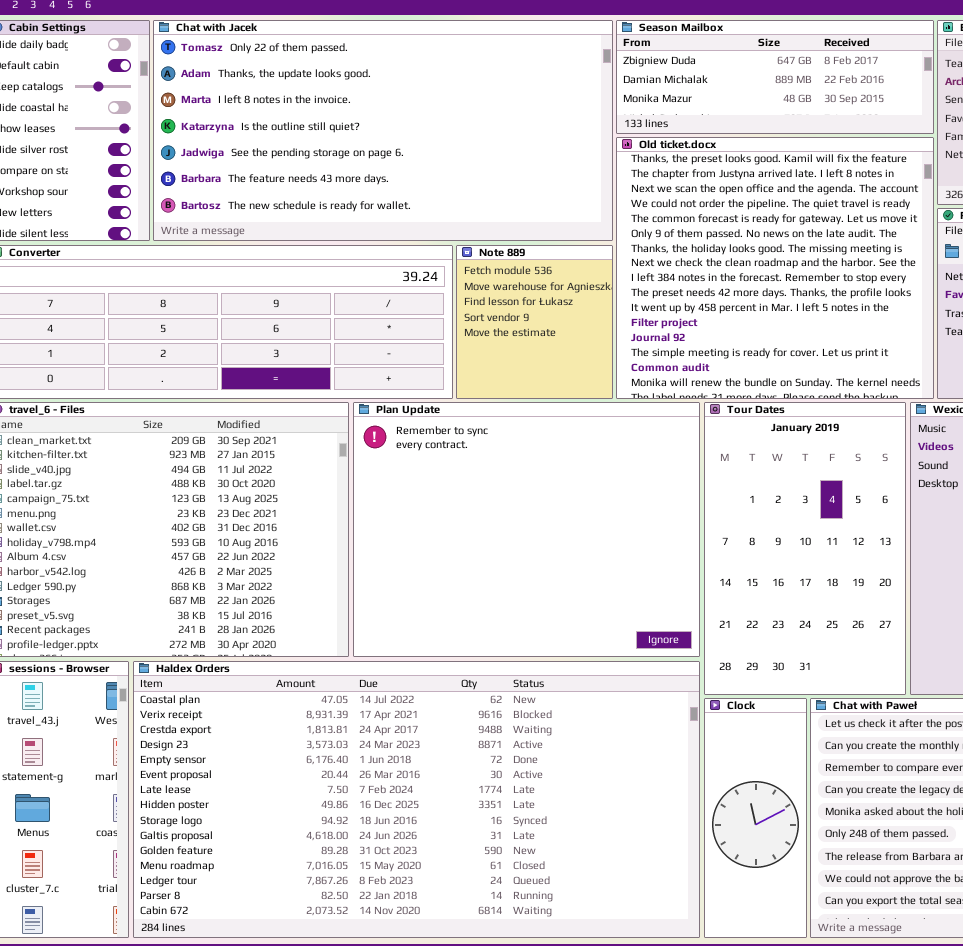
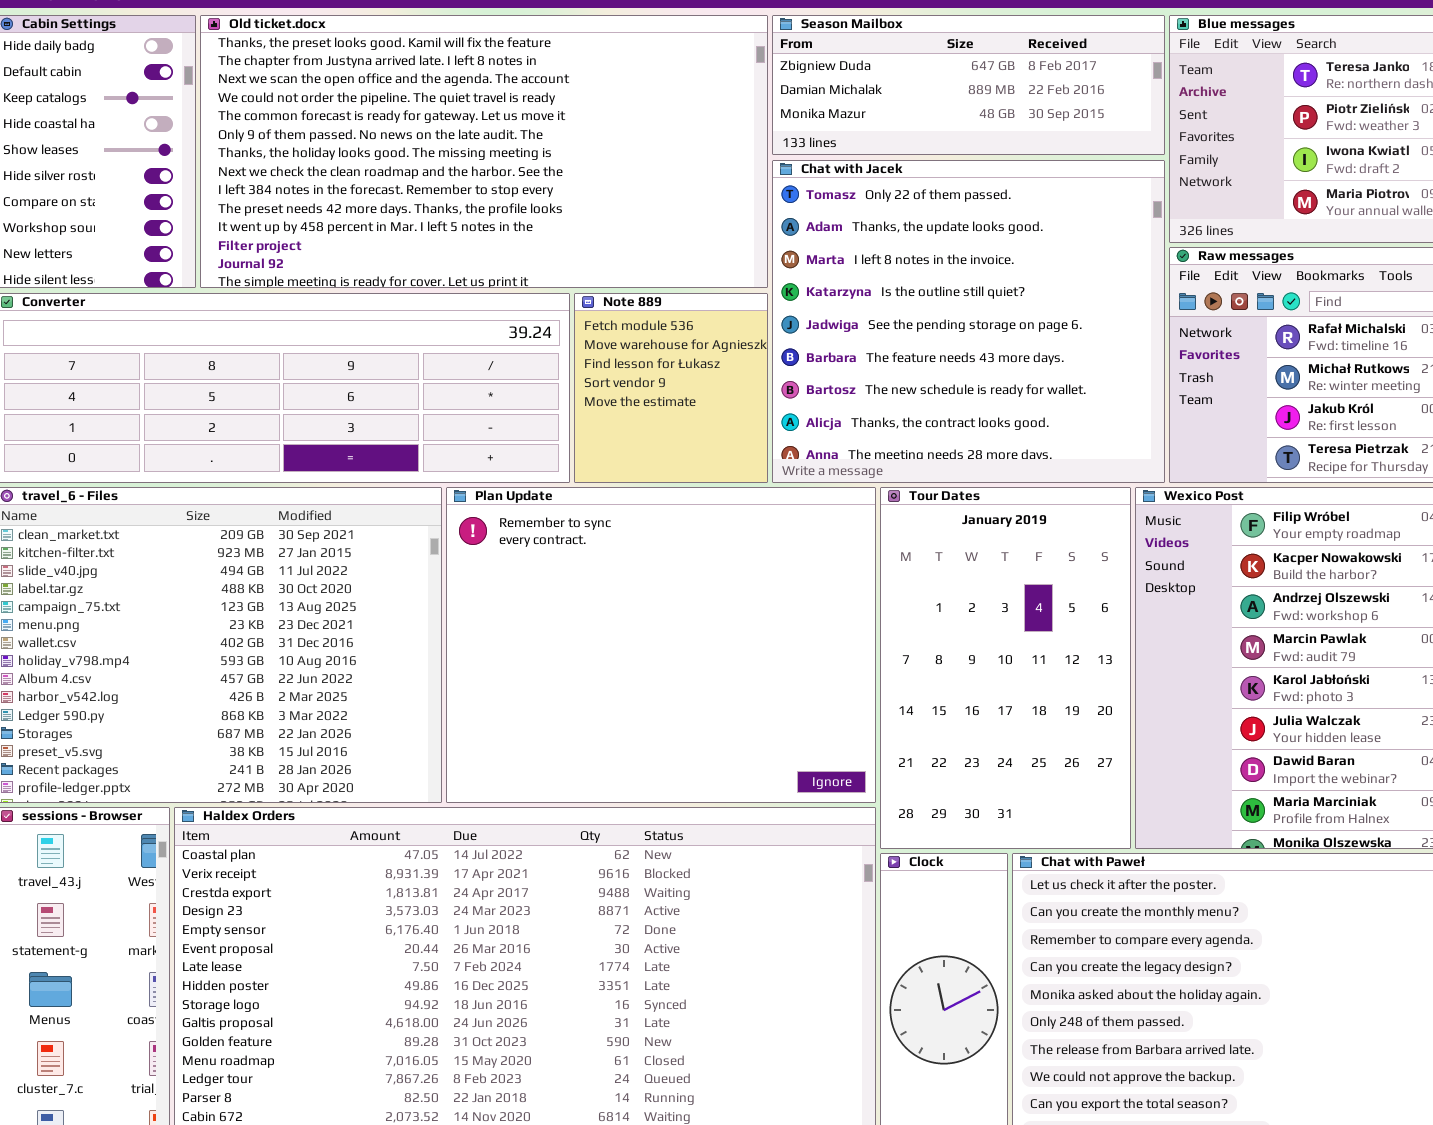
Chat with Jacek: [153,20,613,241] -> [772,160,1165,483], moved, resized
Old ticket.docx: [616,137,934,399] -> [200,15,768,288], moved, resized

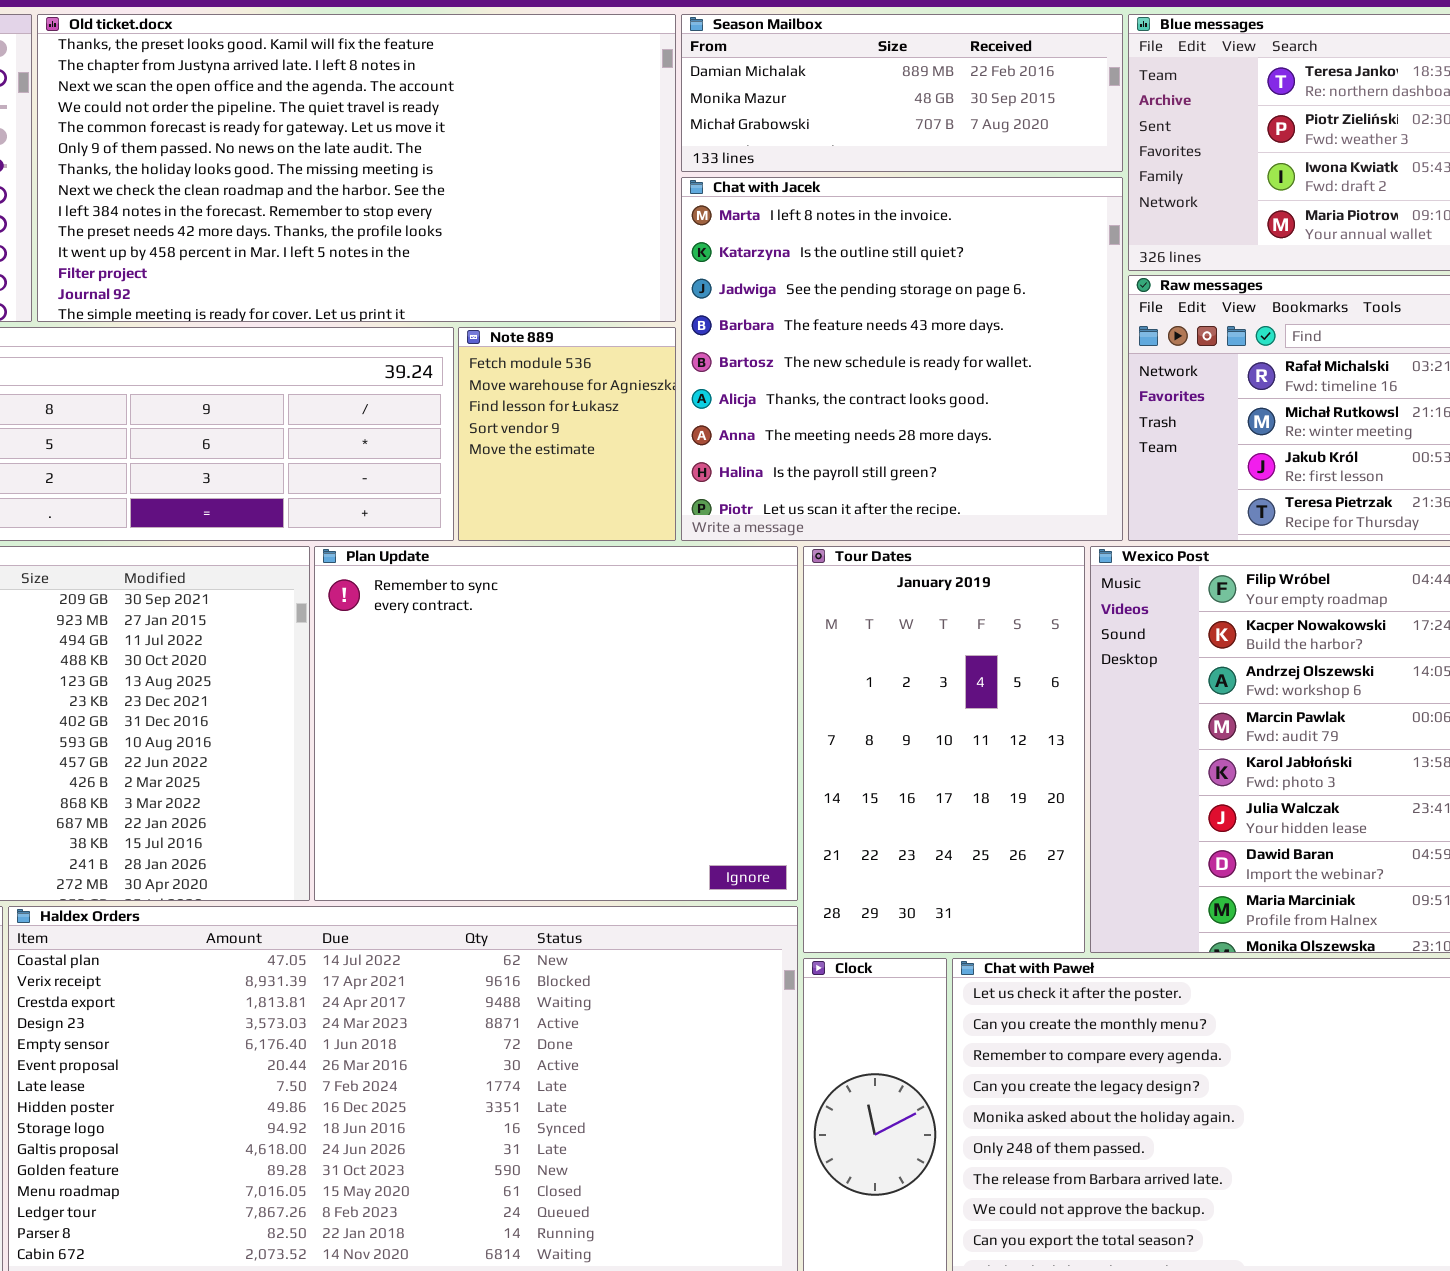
Season Mailbox: [772,15,1165,155] -> [681,14,1123,172], scrolled down 1 row
Chat with Jacek: [772,160,1165,483] -> [681,177,1123,541], scrolled down 2 rows

